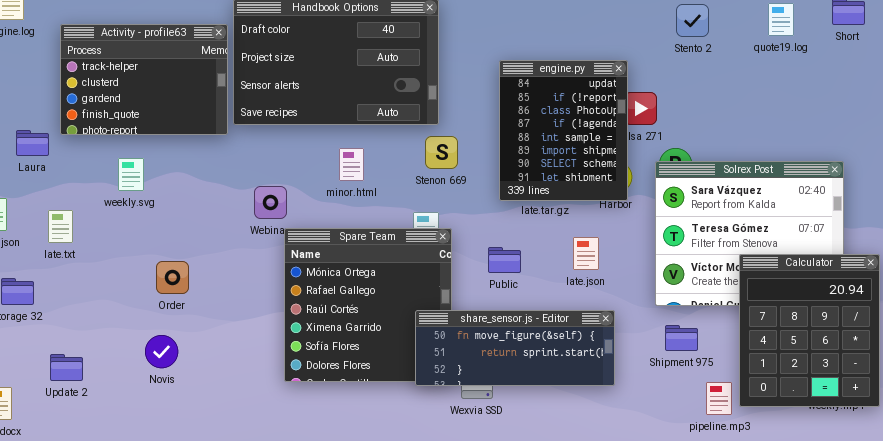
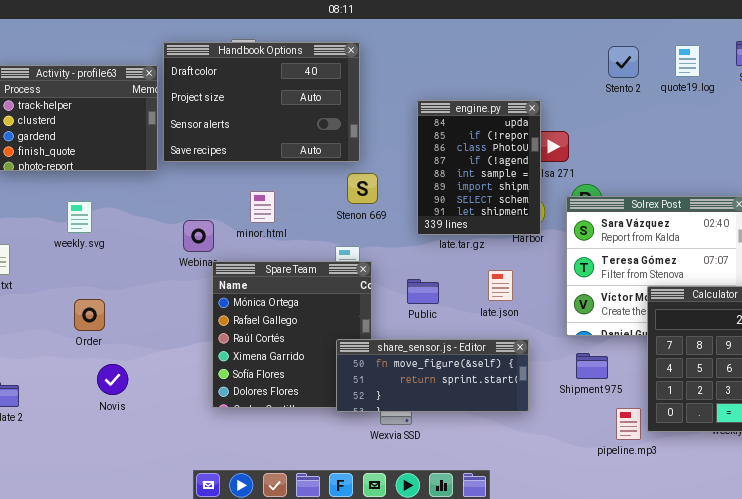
Stento 2: [676,4,709,37] -> [608,46,639,78], moved
minor.html: [339,148,364,181] -> [250,191,275,223], moved
weekly.svg: [118,158,144,191] -> [67,201,92,233], moved
Order: [156,261,189,294] -> [74,299,105,331], moved
Novis: [145,335,178,368] -> [97,364,128,395], moved

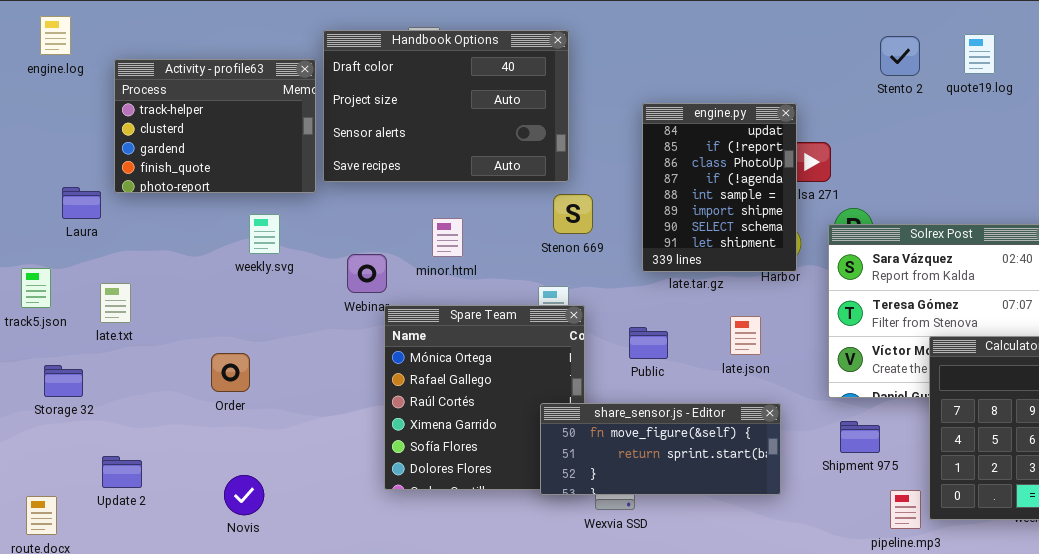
weekly.svg: [67,201,92,233] -> [249,214,280,254], moved
Novis: [97,364,128,395] -> [224,475,264,515], moved

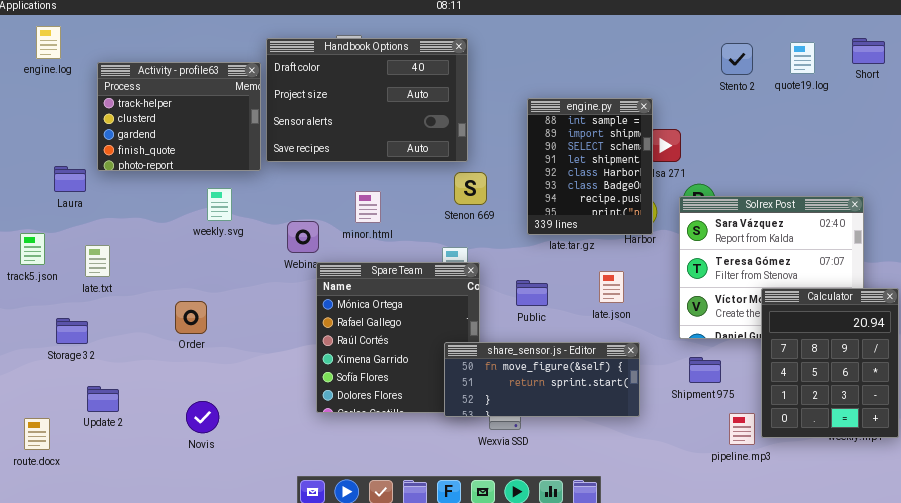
engine.py: [642,103,797,272] -> [527,98,653,235], scrolled down 4 rows
Storage 32: [44,365,83,397] -> [56,318,88,344], moved

